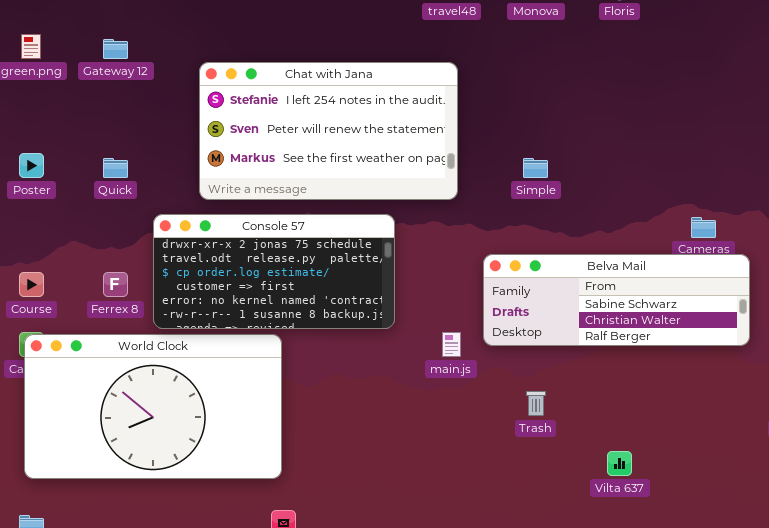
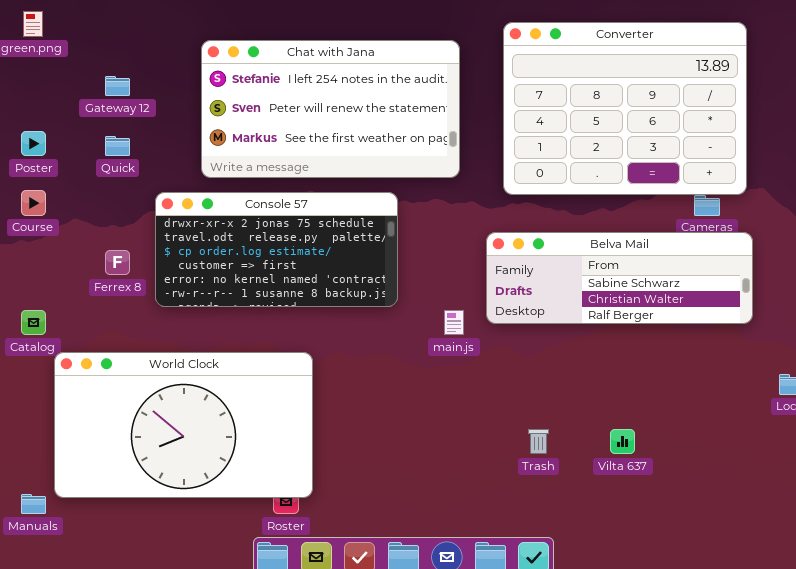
Gateway 12: [103,39,128,59] -> [105,76,130,96], moved
Converter: none -> [503,22,747,195], opened
Course: [19,272,44,297] -> [21,190,46,216], moved
World Clock: [24,334,282,479] -> [54,352,313,498], moved
Trash: [526,391,546,416] -> [528,429,549,454], moved

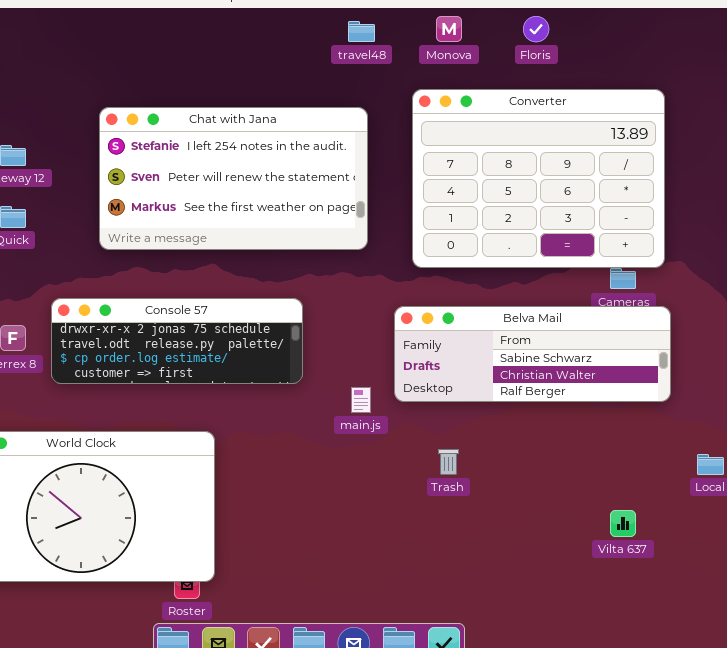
Console 57: [155,192,398,307] -> [51,298,303,384], resized
Trash: [528,429,549,454] -> [438,449,459,475], moved
Vilta 637: [610,429,635,454] -> [610,510,636,537], moved

